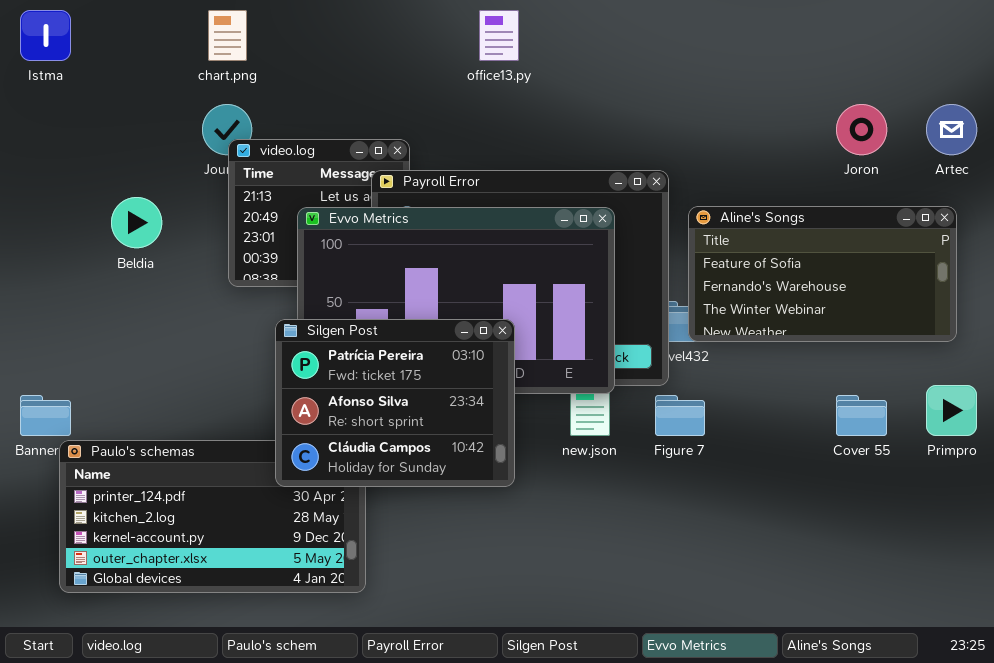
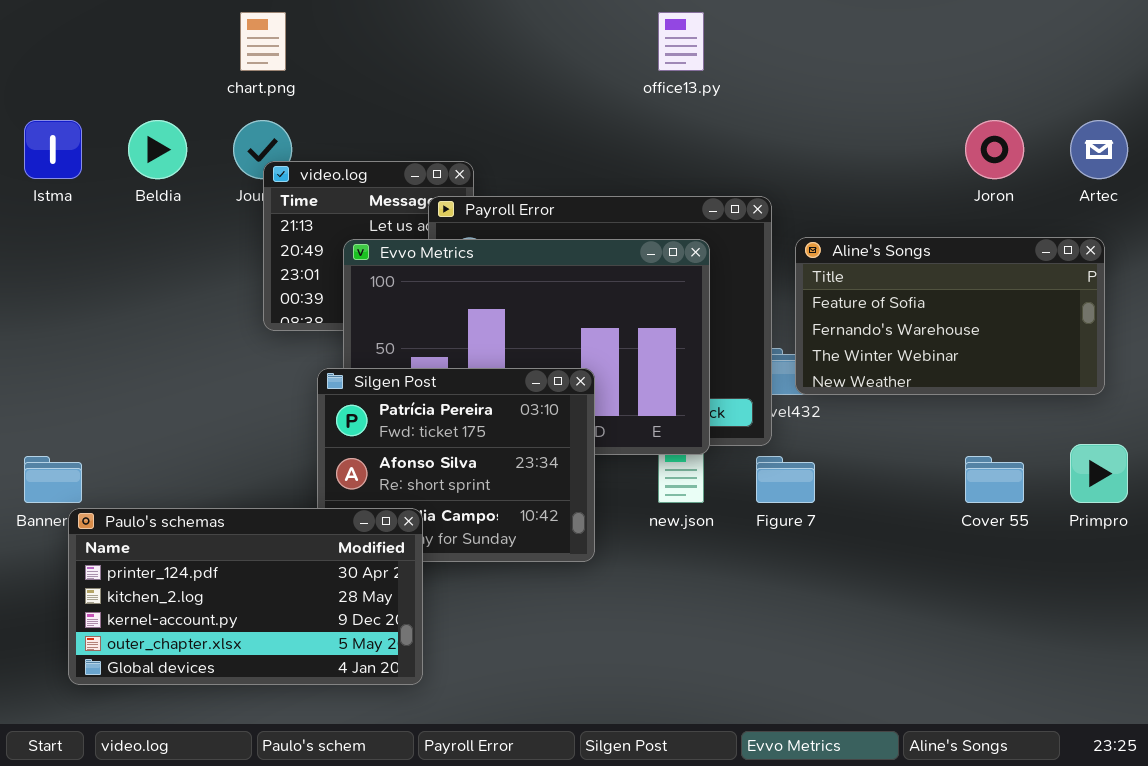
Istma: [20,10,71,61] -> [24,120,82,179], moved
office13.py: [479,10,519,61] -> [658,12,704,71], moved
Beldia: [111,197,162,248] -> [128,120,187,179], moved
Paulo's schemas: [59,440,366,593] -> [68,508,423,685], raised

